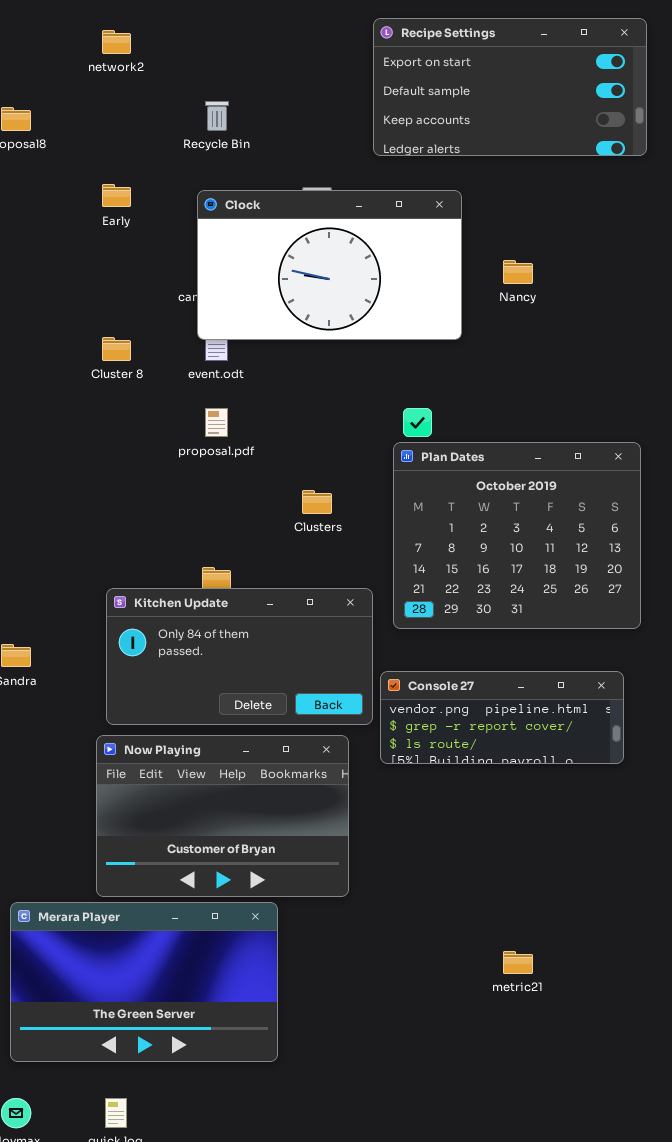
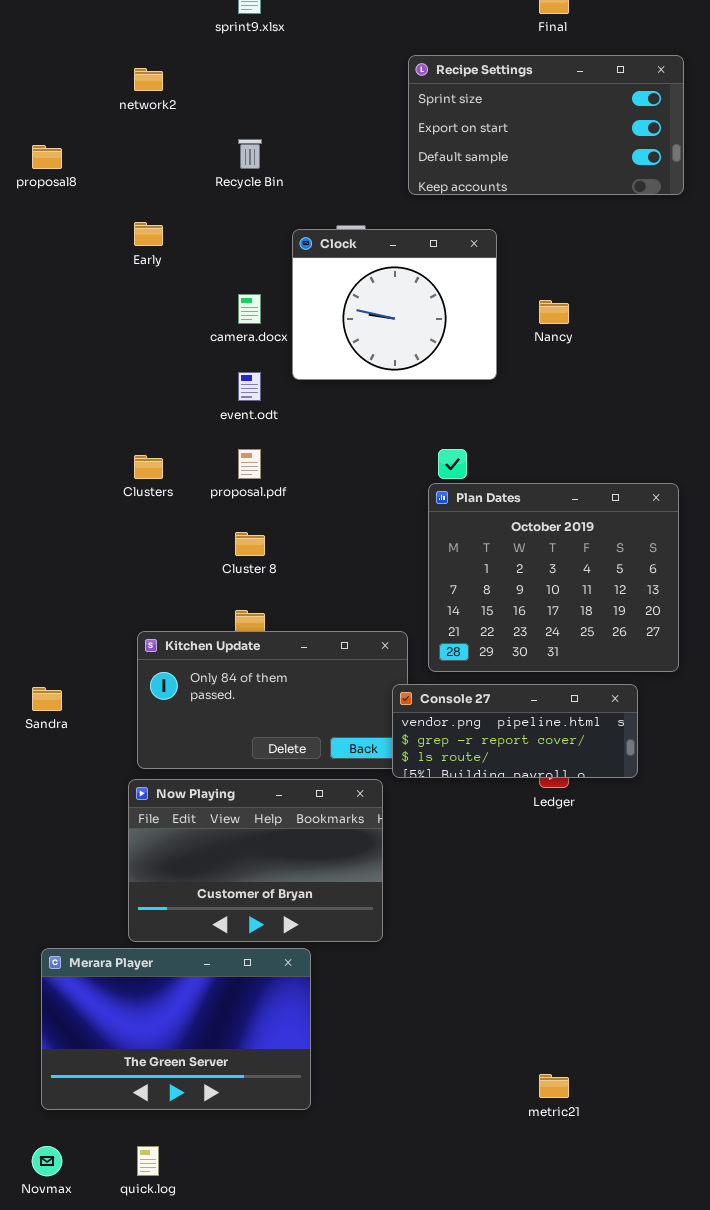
Recipe Settings: [373,18,647,156] -> [408,55,684,195], scrolled up 1 row
Clock: [197,190,462,340] -> [292,229,497,380], resized
Cluster 8: [102,337,131,361] -> [235,532,265,556], moved
Clusters: [302,490,332,514] -> [134,455,163,479], moved
Console 27: [380,671,624,764] -> [392,684,638,778], moved
metric21: [503,951,533,974] -> [539,1074,569,1098], moved

